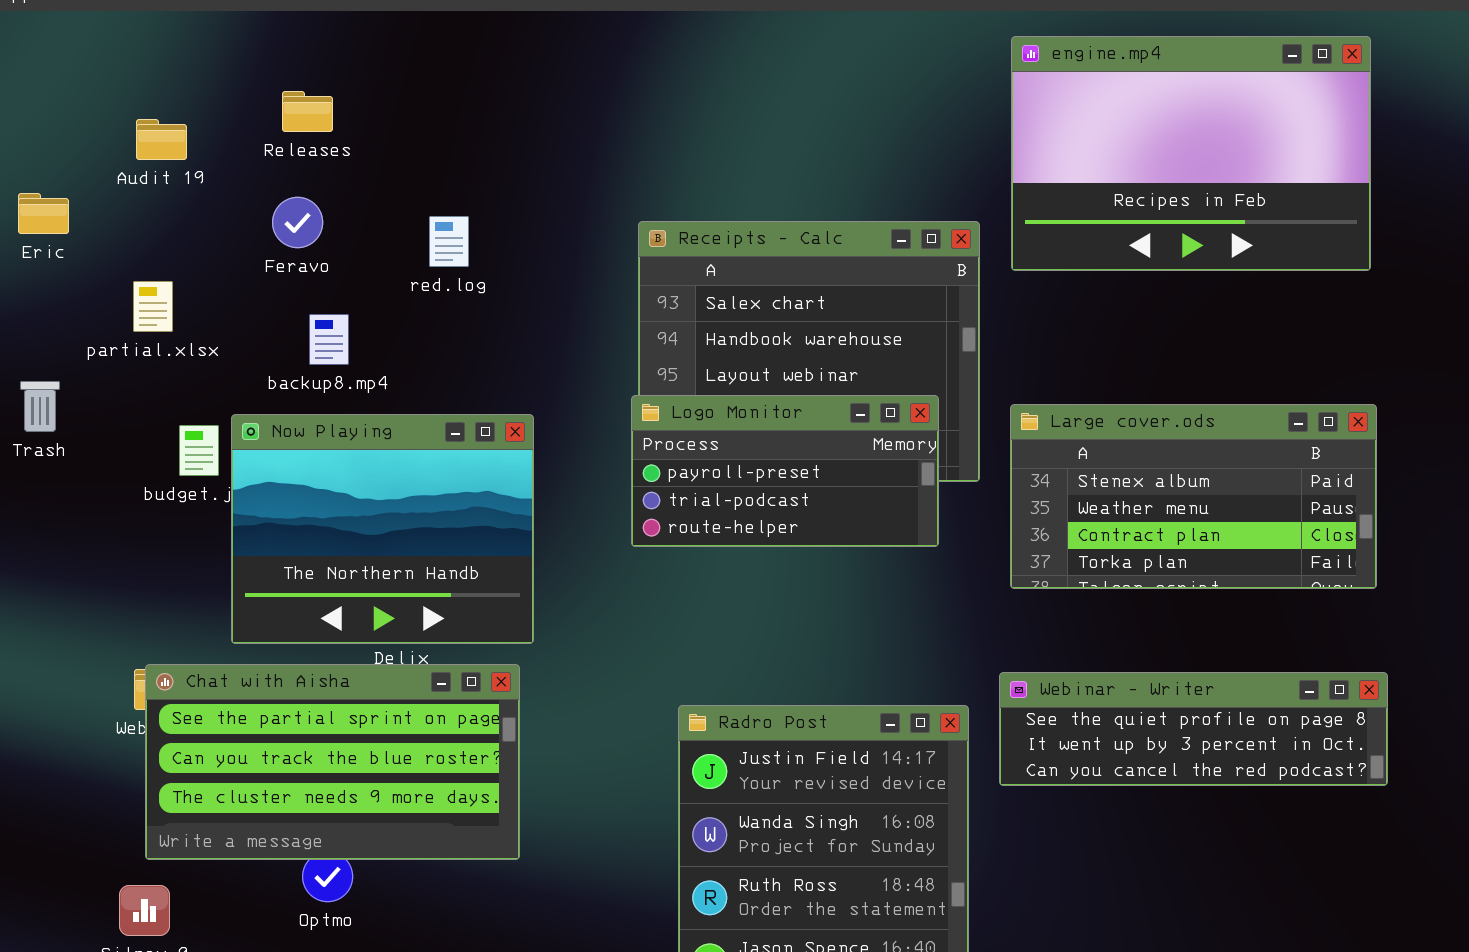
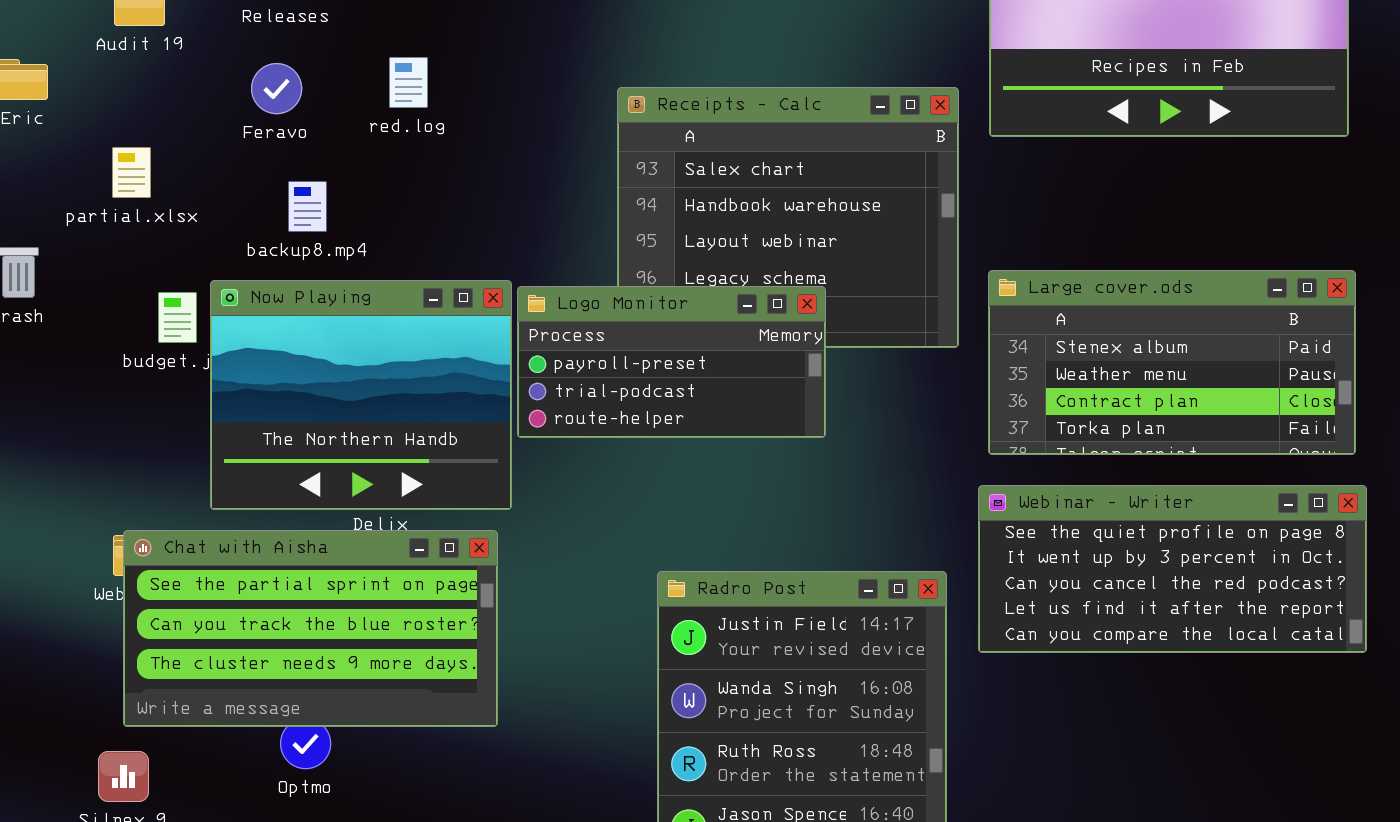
red.log: [429,216,469,267] -> [389,57,428,108], moved
Logo Monitor: [631,395,939,547] -> [517,286,826,438], moved
Webinar - Writer: [999,672,1388,786] -> [978,485,1367,653], resized

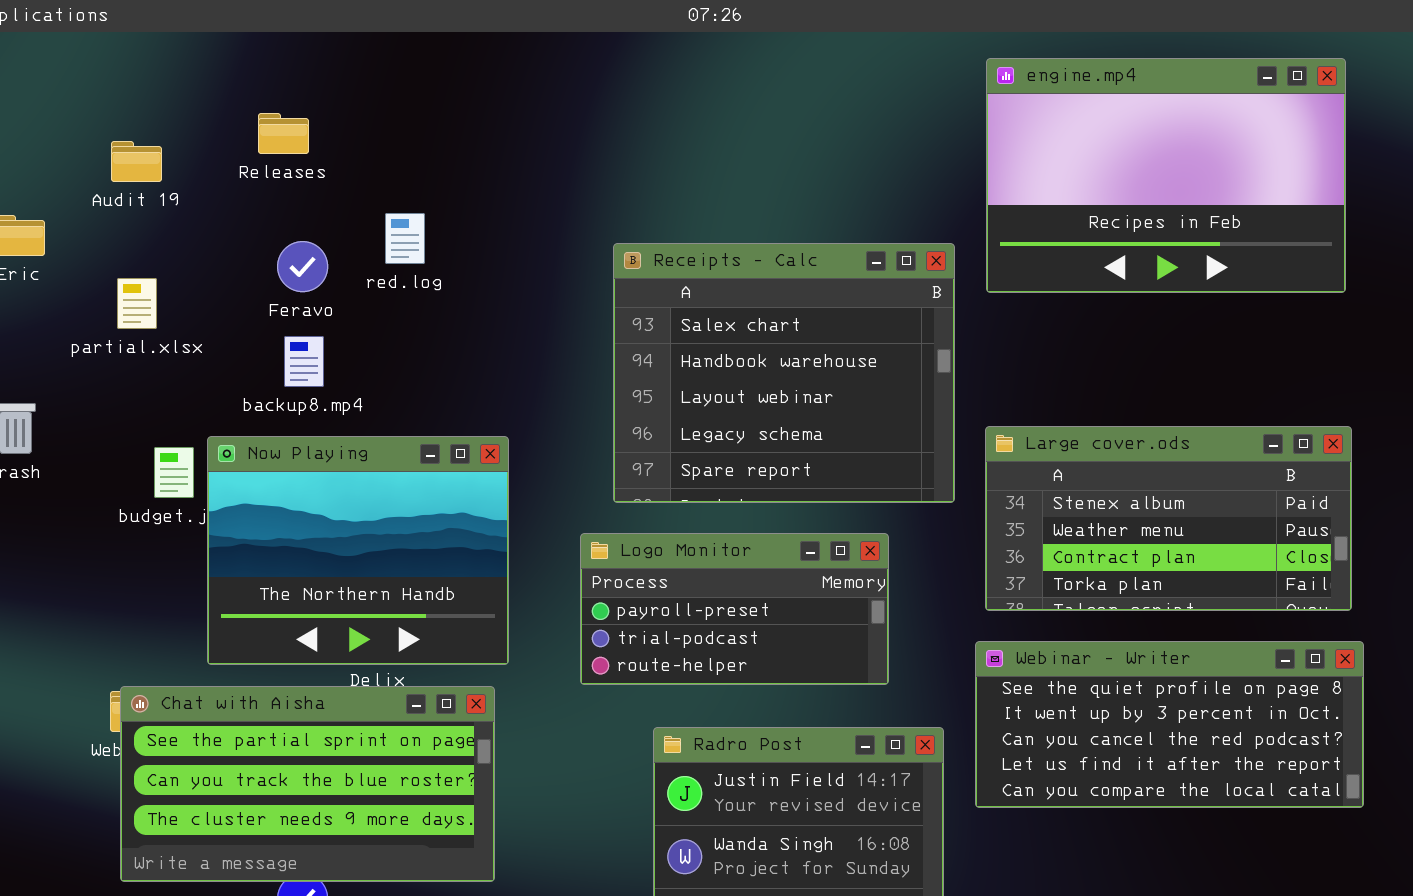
Feravo: [251,63,302,114] -> [277,241,328,292], moved
partial.xlsx: [112,147,151,198] -> [117,278,157,329], moved
Logo Monitor: [517,286,826,438] -> [580,533,889,685], moved

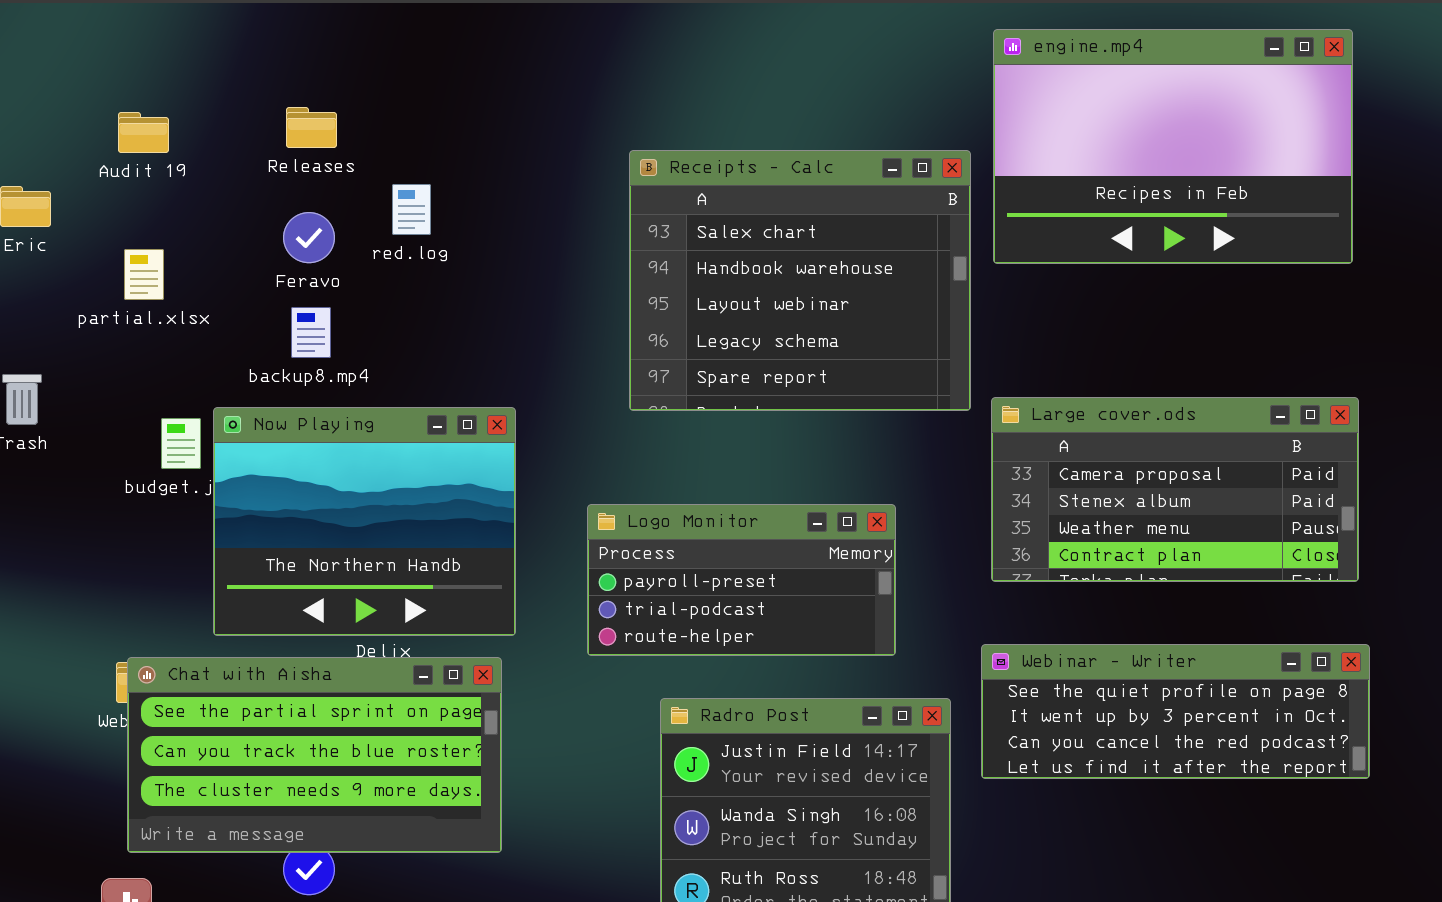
Releases: [258,113,309,154] -> [286,107,337,148], moved
Receipts - Calc: [613,243,955,503] -> [629,150,971,411], moved
Large cover.ods: [985,426,1352,611] -> [991,397,1359,582], scrolled up 1 row
Webinar - Writer: [975,641,1364,808] -> [981,644,1370,779], resized

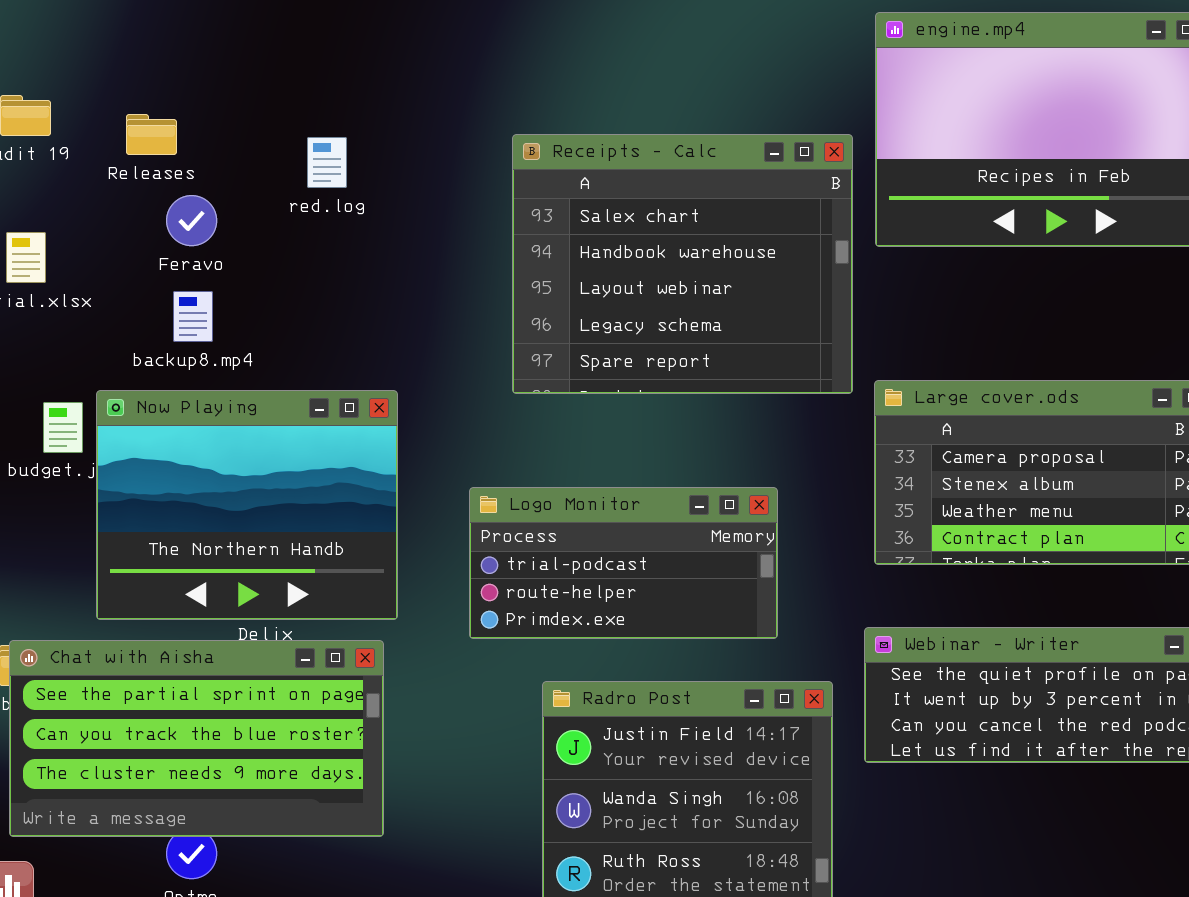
Releases: [286,107,337,148] -> [126,114,177,155], moved
red.log: [392,184,431,235] -> [307,137,347,188], moved
Logo Monitor: [587,504,896,656] -> [469,487,778,639], scrolled down 1 row

